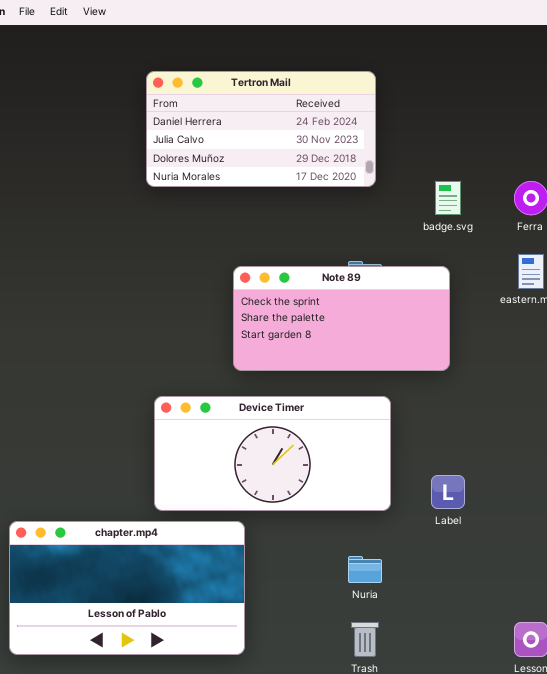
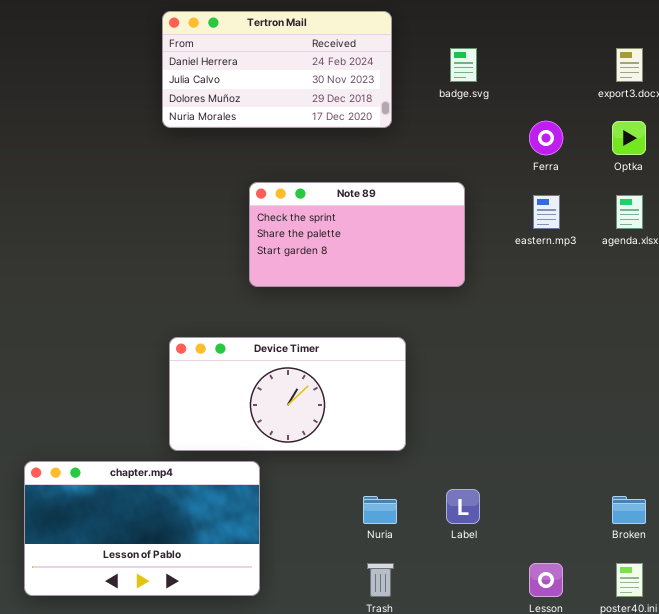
badge.svg: [435,181,461,215] -> [450,48,477,82], moved
Note 89: [233,266,450,371] -> [249,182,465,287], moved
Label: [431,475,465,509] -> [446,489,480,524], moved

